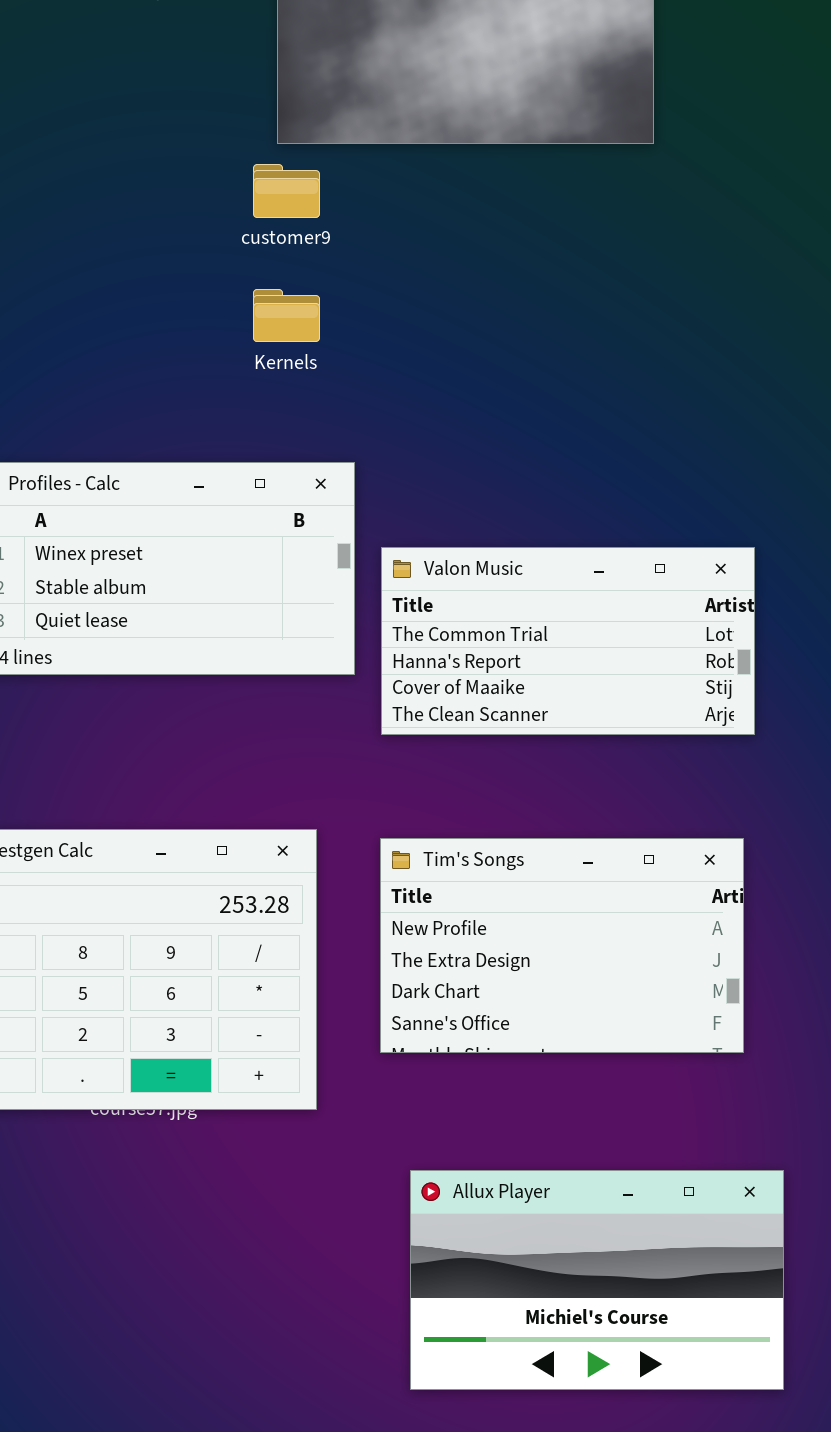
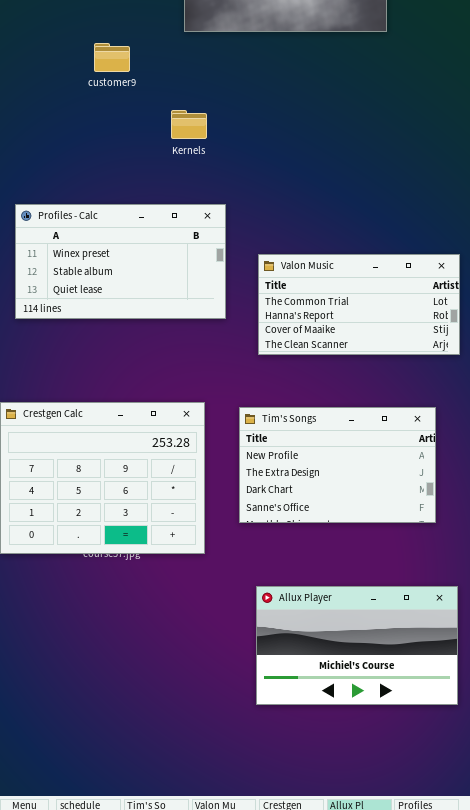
customer9: [253,164,320,218] -> [94,43,130,72], moved
Valon Music: [381,547,755,735] -> [258,254,460,355], moved

